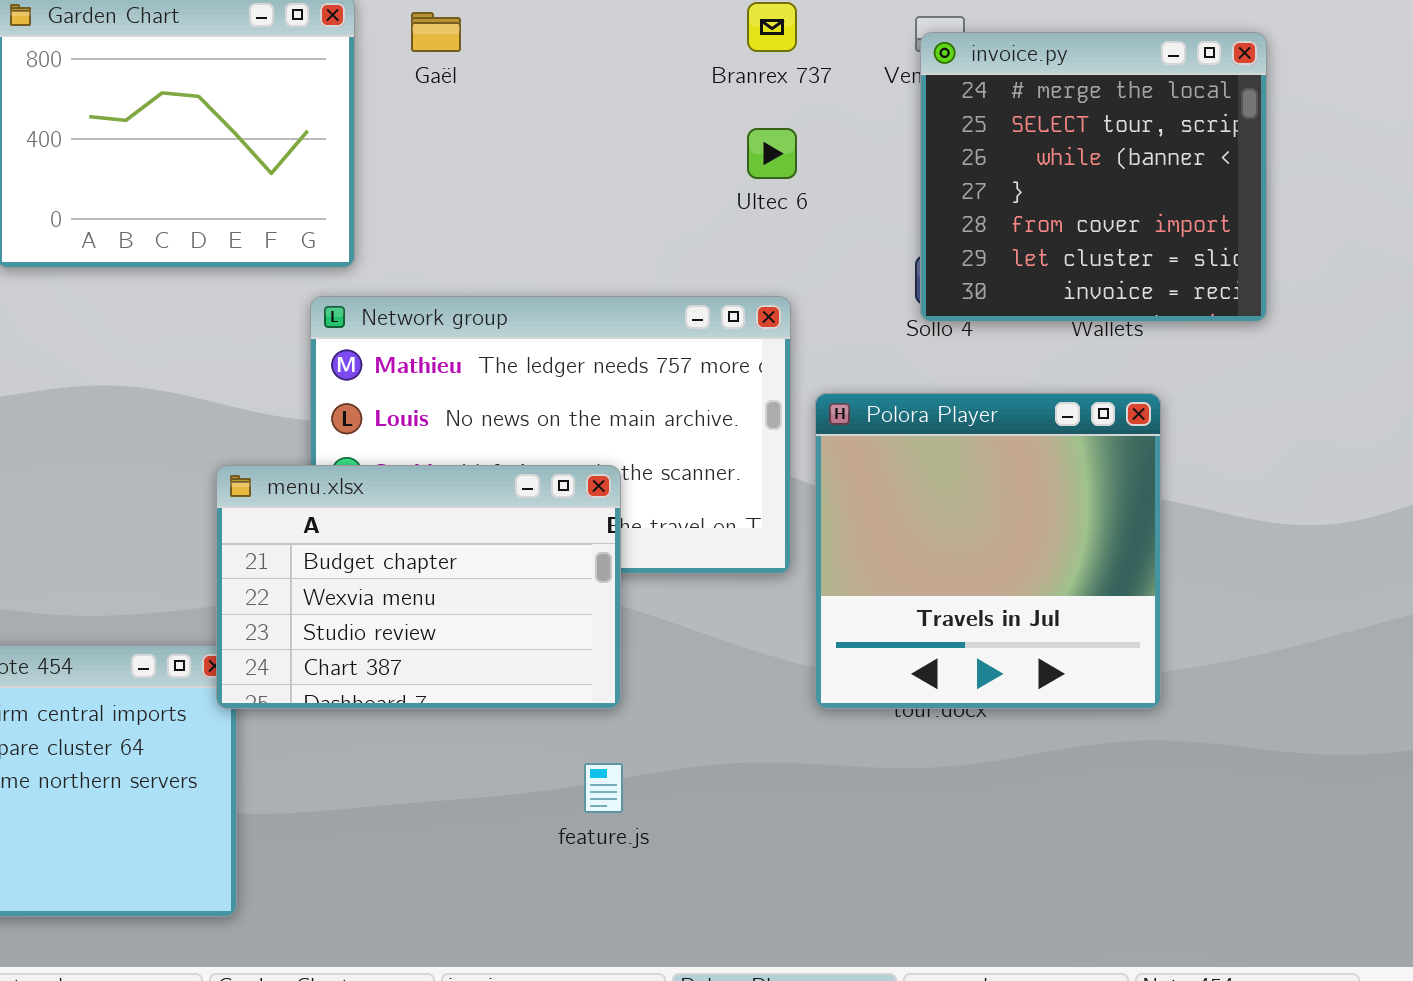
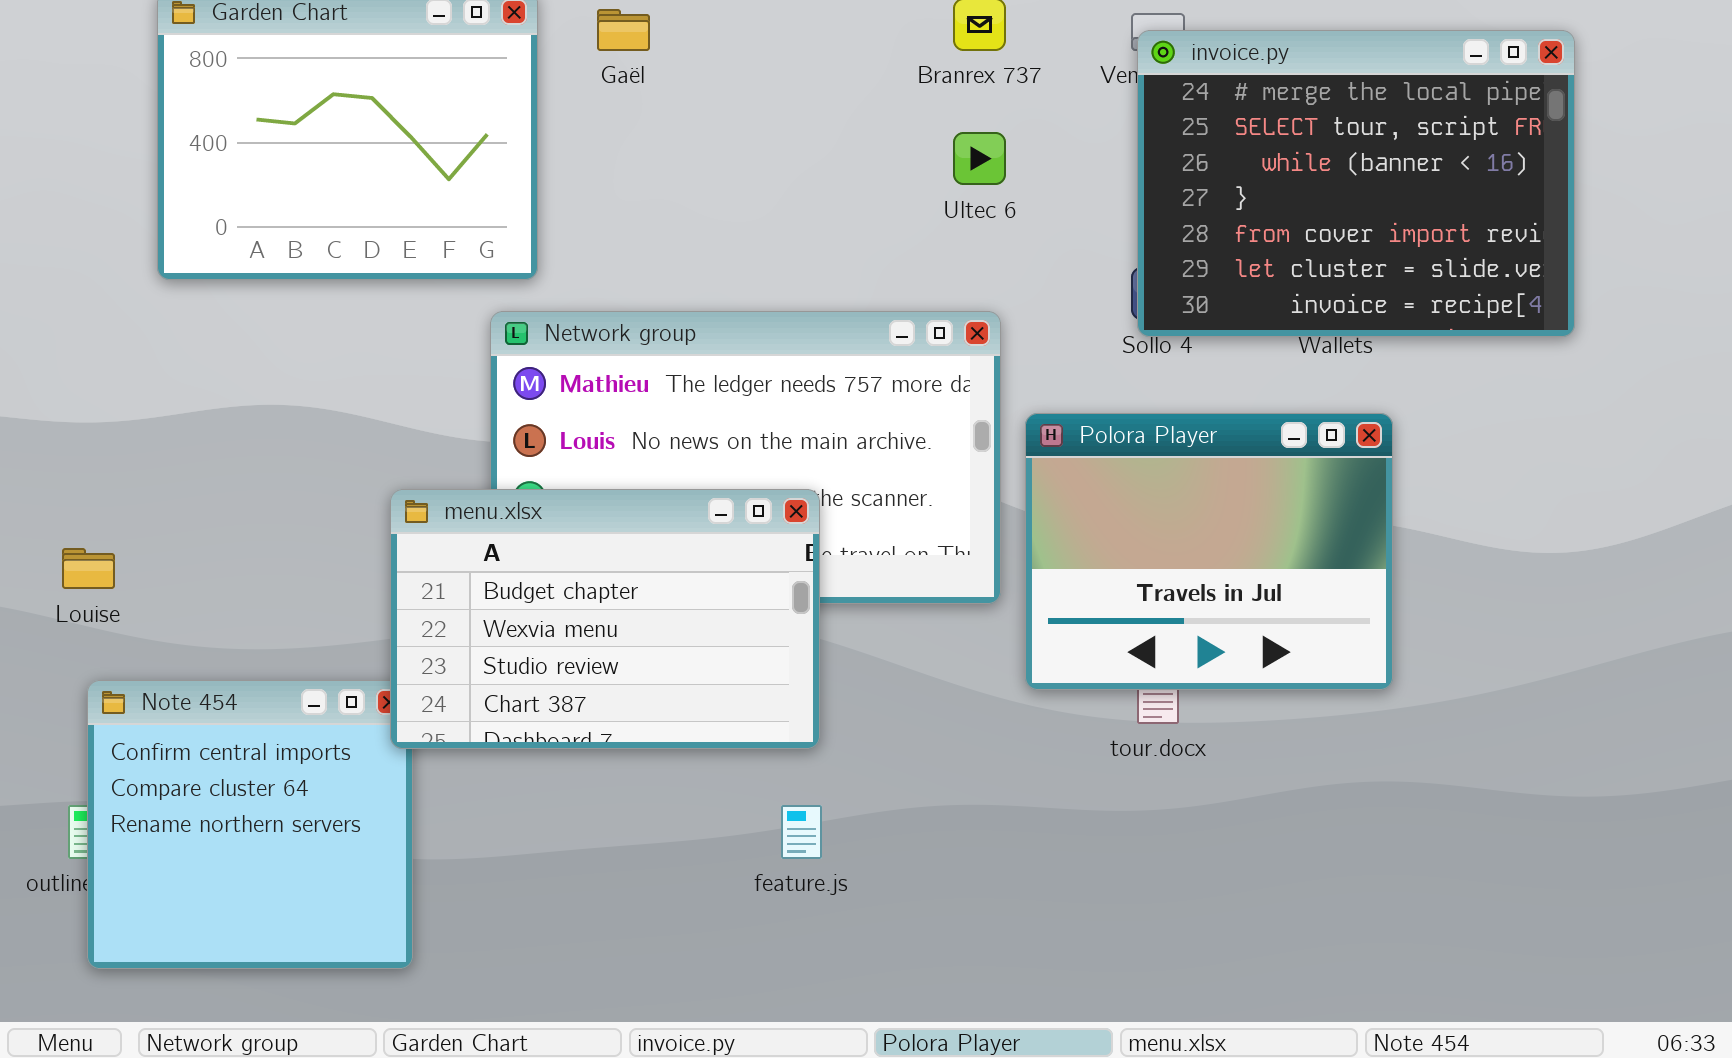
invoice.py: [920,32,1267,322] -> [1137,30,1575,337], resized
Polora Player: [815,393,1161,709] -> [1025,413,1393,690], resized

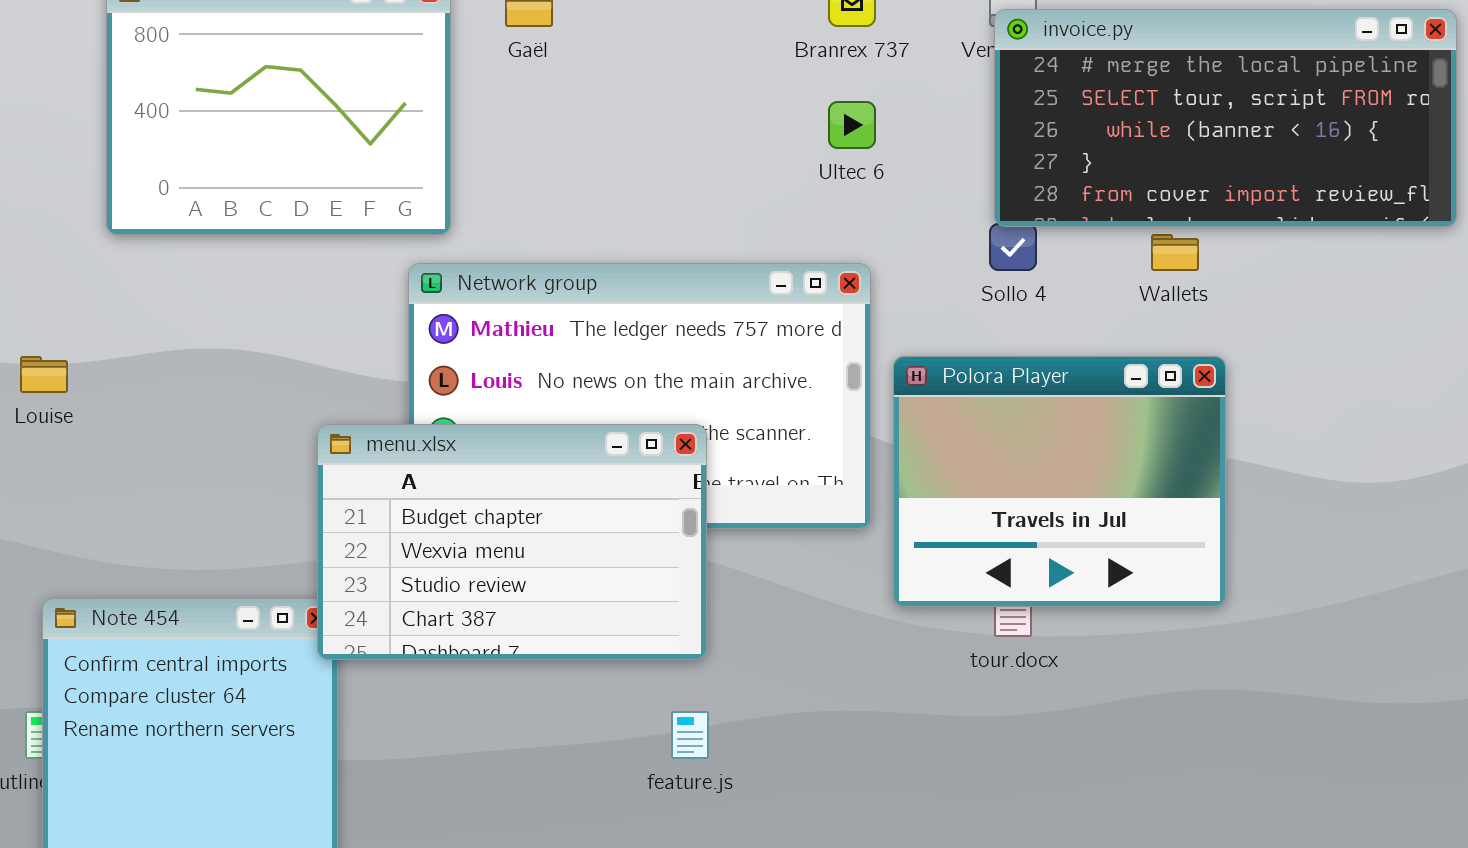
invoice.py: [1137,30,1575,337] -> [994,9,1457,227], resized
Louise: [62,548,115,589] -> [20,356,68,393], moved

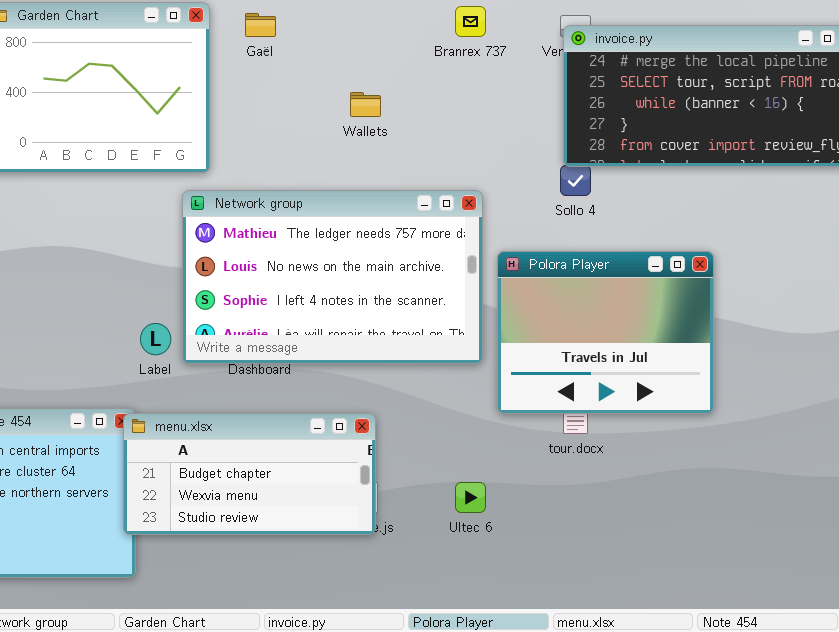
Ultec 6: [828,101,876,149] -> [455,482,486,513], moved
Wallets: [1151,234,1199,271] -> [350,92,381,117], moved
menu.xlsx: [317,424,707,660] -> [123,413,376,535], moved, resized

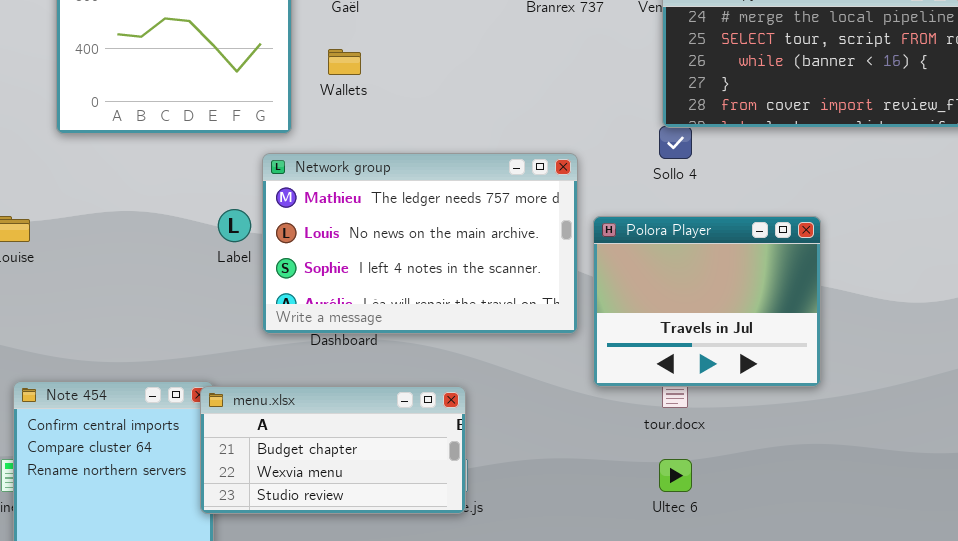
Wallets: [350,92,381,117] -> [328,49,361,75], moved
Label: [140,323,171,355] -> [218,209,251,242], moved
Ultec 6: [455,482,486,513] -> [659,459,692,492], moved

